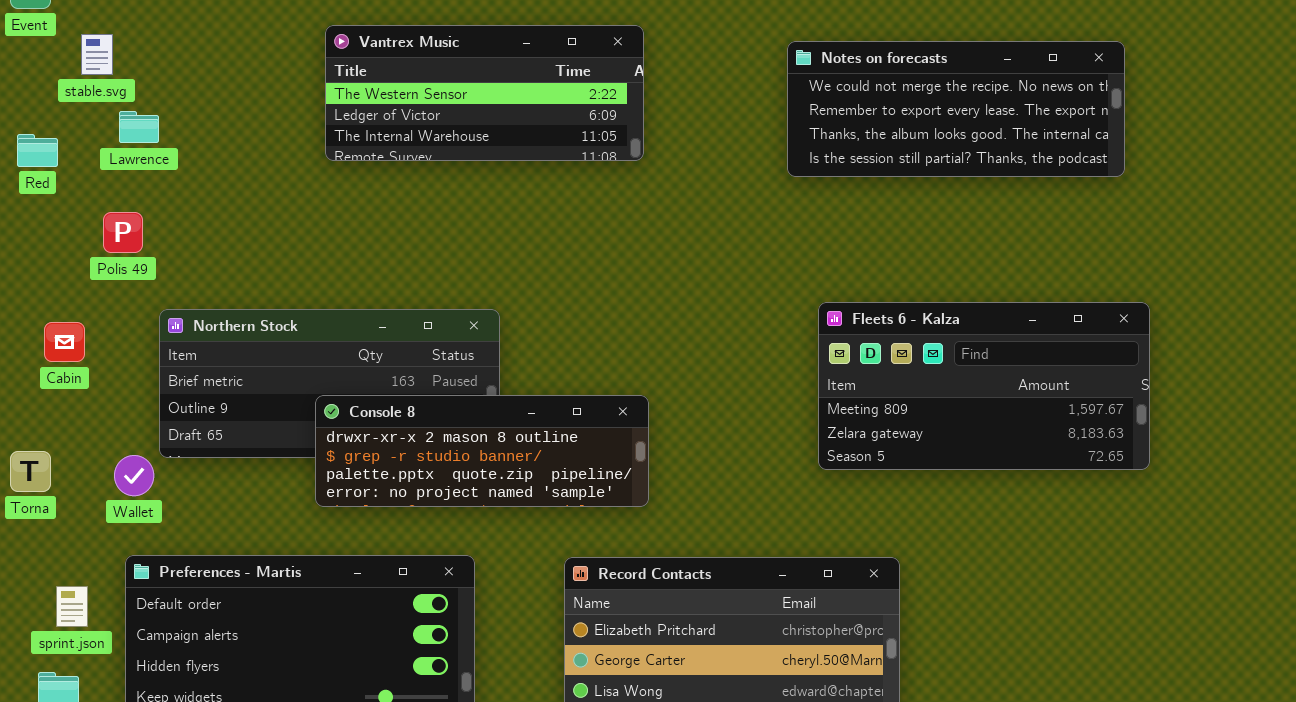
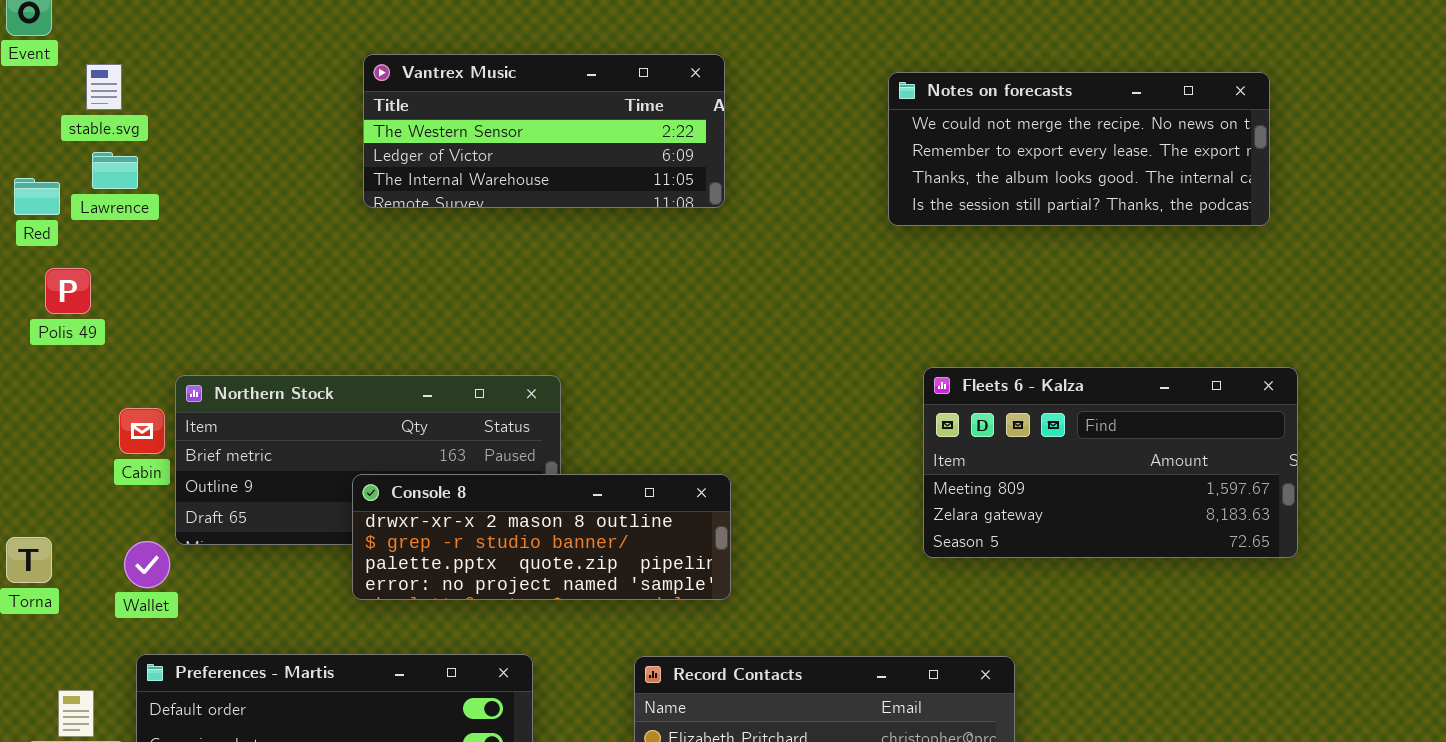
Lawrence: [119,111,159,143] -> [92,152,138,189], moved
Polis 49: [103,212,143,253] -> [45,268,91,314], moved
Cabin: [44,322,85,362] -> [119,408,165,454], moved

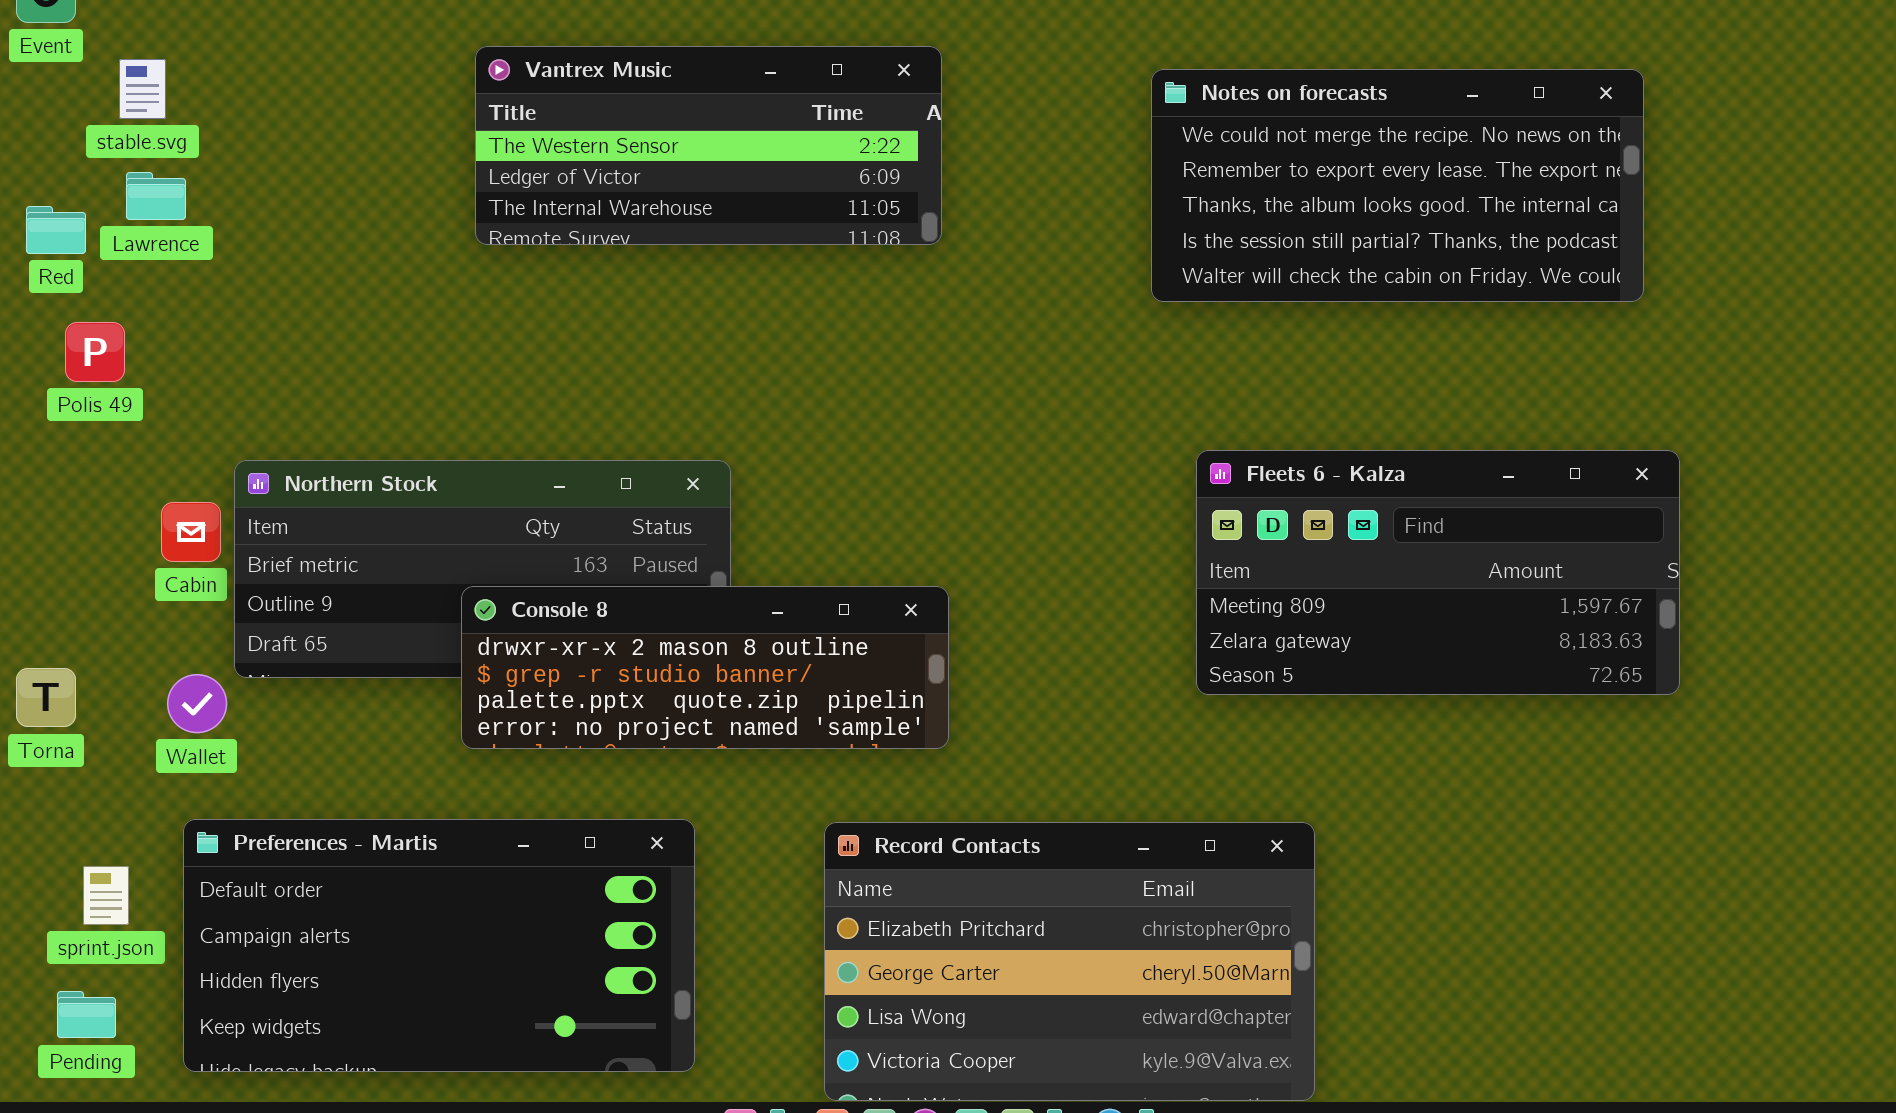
Notes on forecasts: [888,72,1270,226] -> [1151,69,1644,302], resized

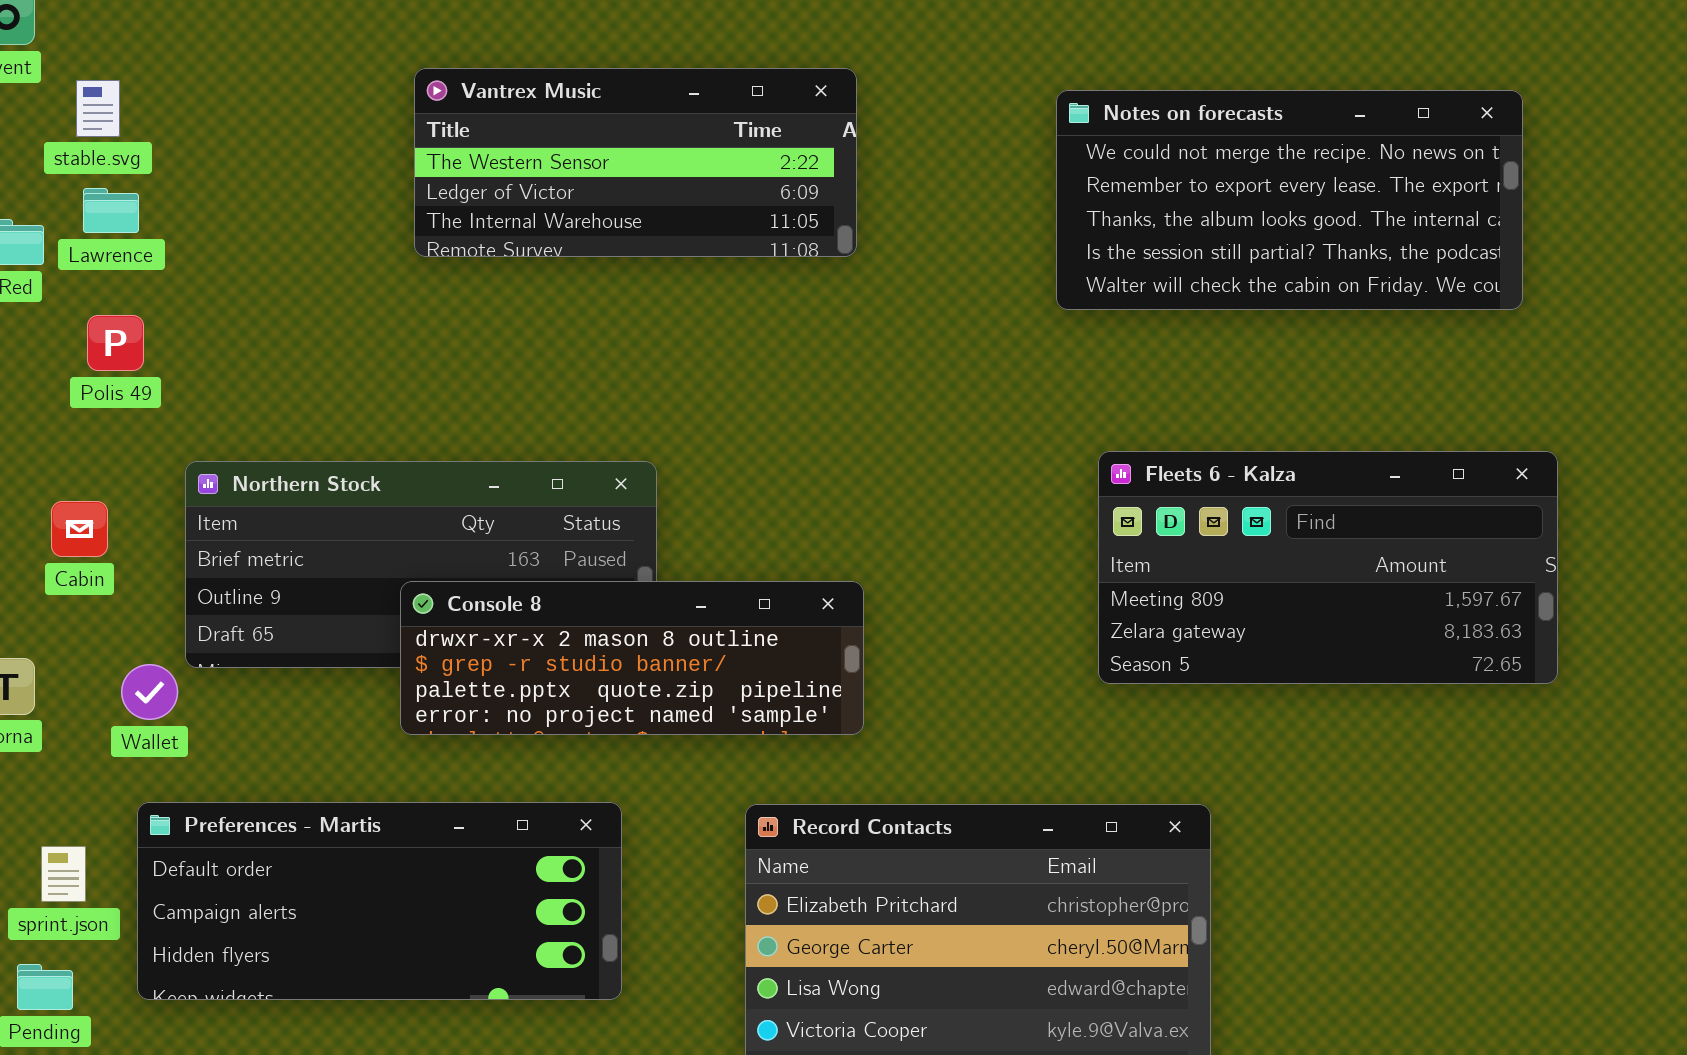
Polis 49: [65,322,125,382] -> [87,315,144,371], moved
Cabin: [161,502,221,562] -> [51,501,108,557], moved
Preferences - Martis: [183,819,695,1072] -> [137,802,622,1000], resized

